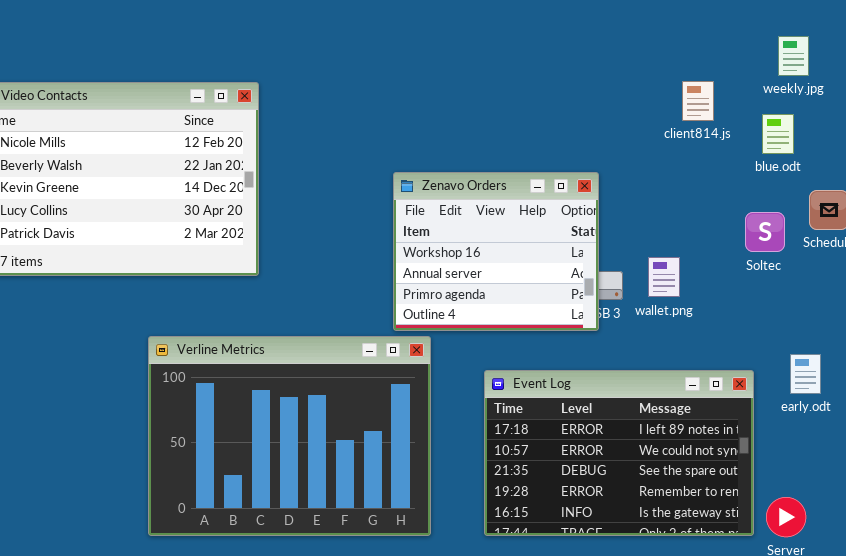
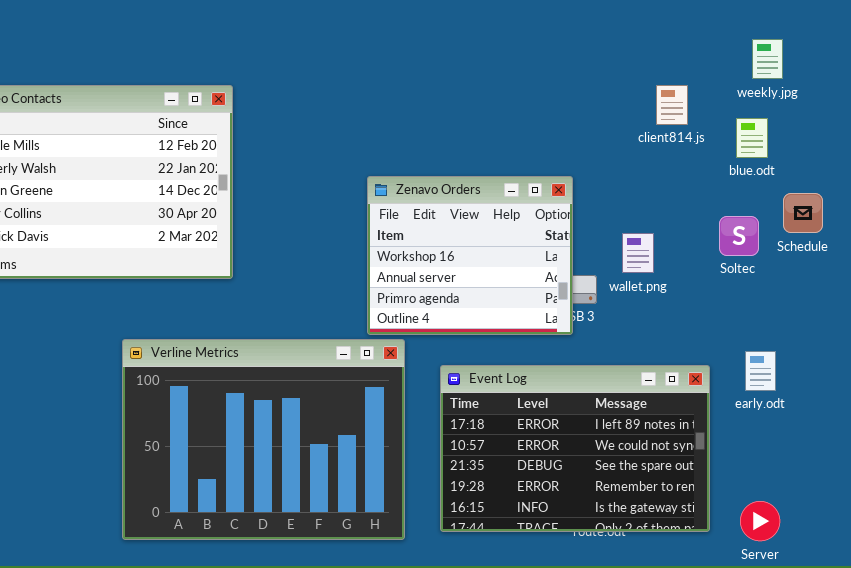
wallet.png: [648,257,680,297] -> [622,233,654,273], moved
early.odt: [790,354,821,394] -> [745,351,776,391], moved
Event Log: [484,370,754,536] -> [440,365,710,532], moved

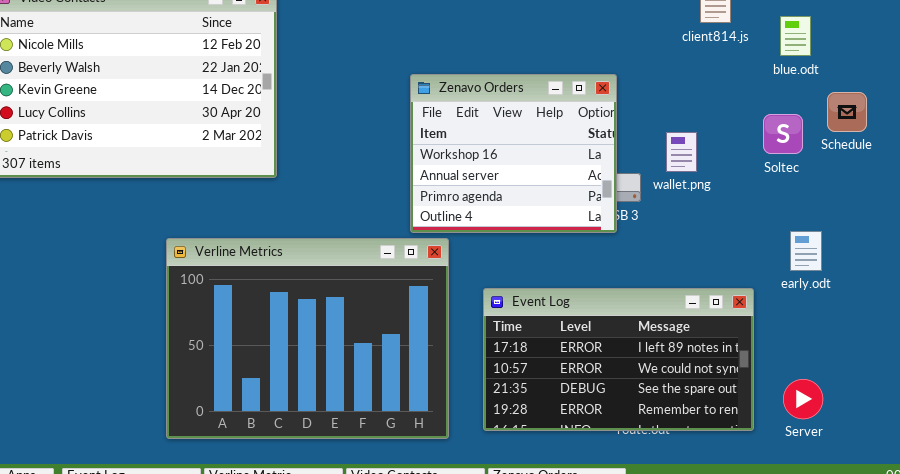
early.odt: [745,351,776,391] -> [790,231,822,271], moved
Event Log: [440,365,710,532] -> [483,288,754,431], resized
Server: [740,501,780,541] -> [783,379,823,419], moved

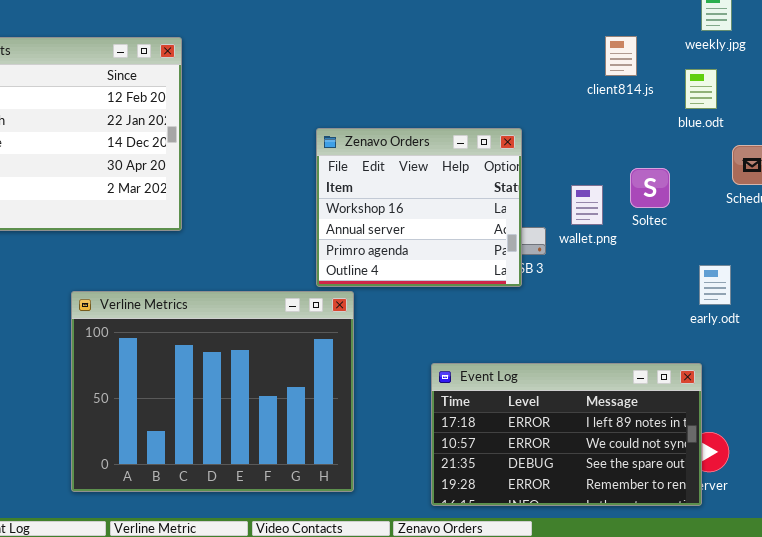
Soltec: [763,114,803,154] -> [630,168,670,208], moved
early.odt: [790,231,822,271] -> [699,265,731,305], moved
Event Log: [483,288,754,431] -> [431,363,702,506], moved

